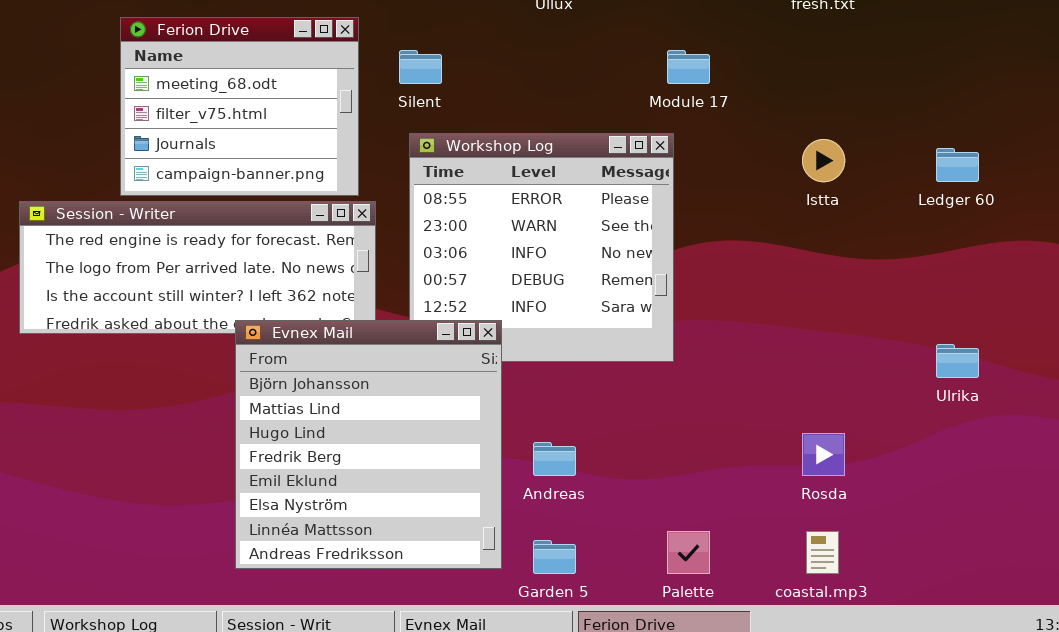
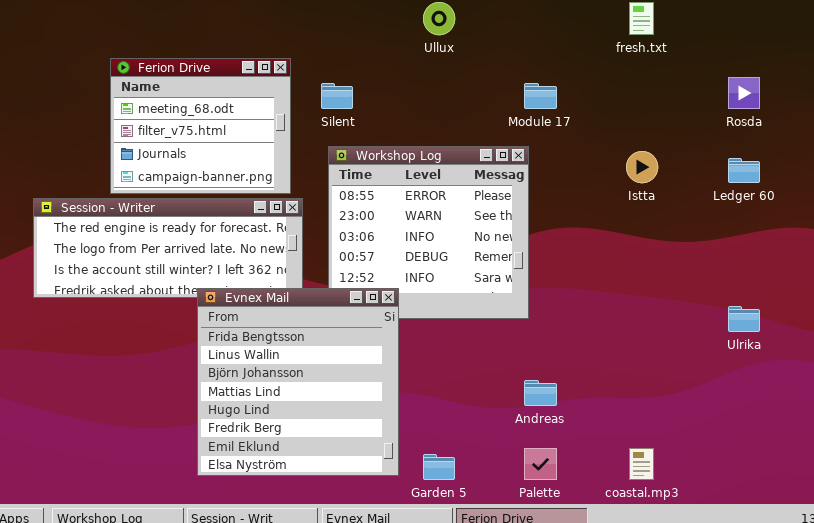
Evnex Mail: [235,320,502,569] -> [197,288,399,476], scrolled up 2 rows
Rosda: [802,433,845,476] -> [728,77,760,109], moved
Andreas: [533,442,576,476] -> [524,380,557,406], moved

